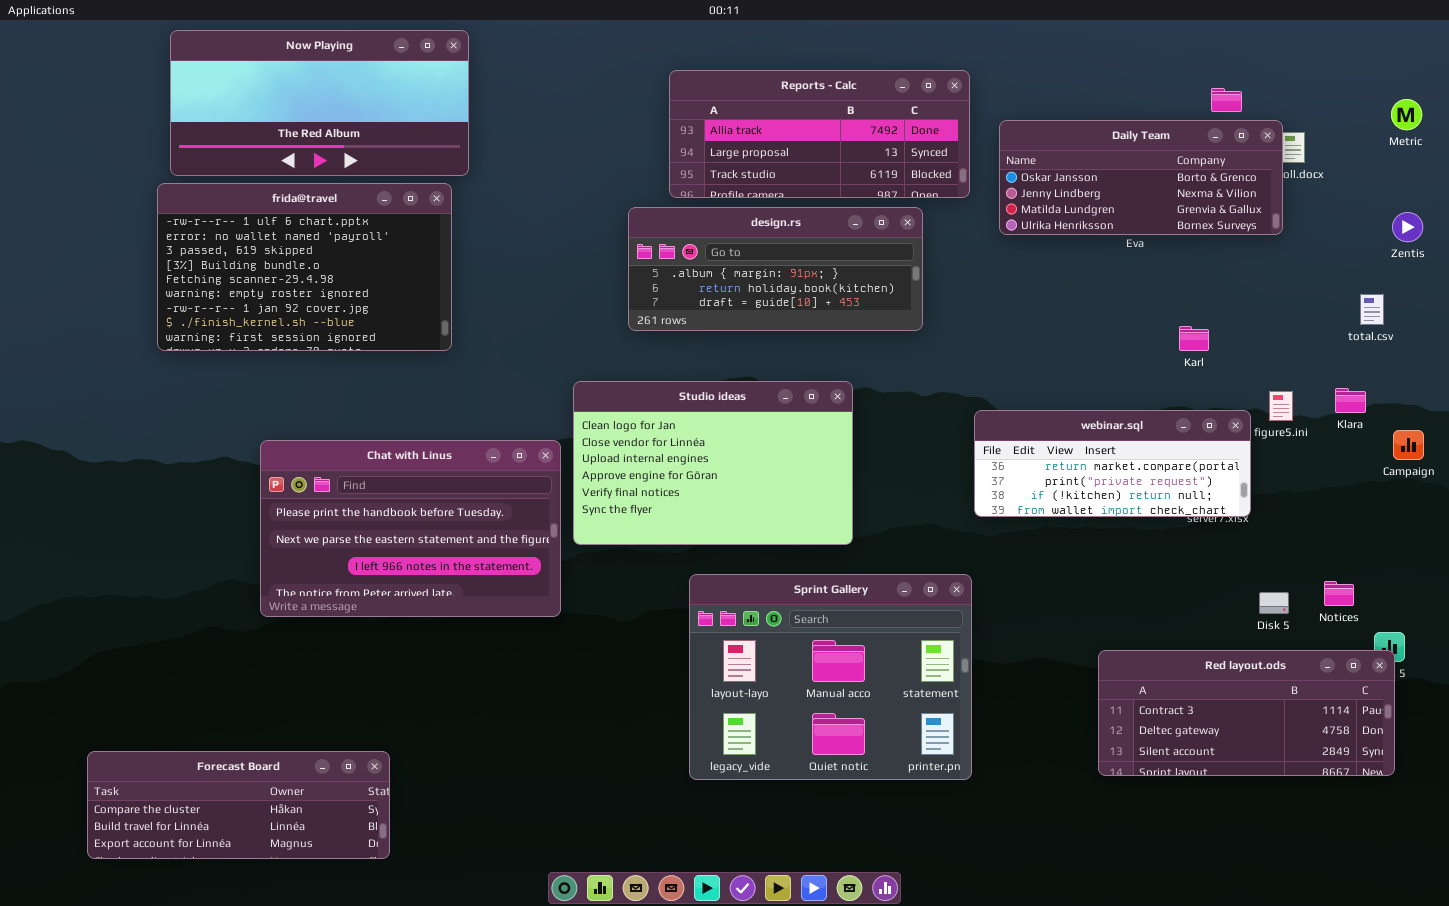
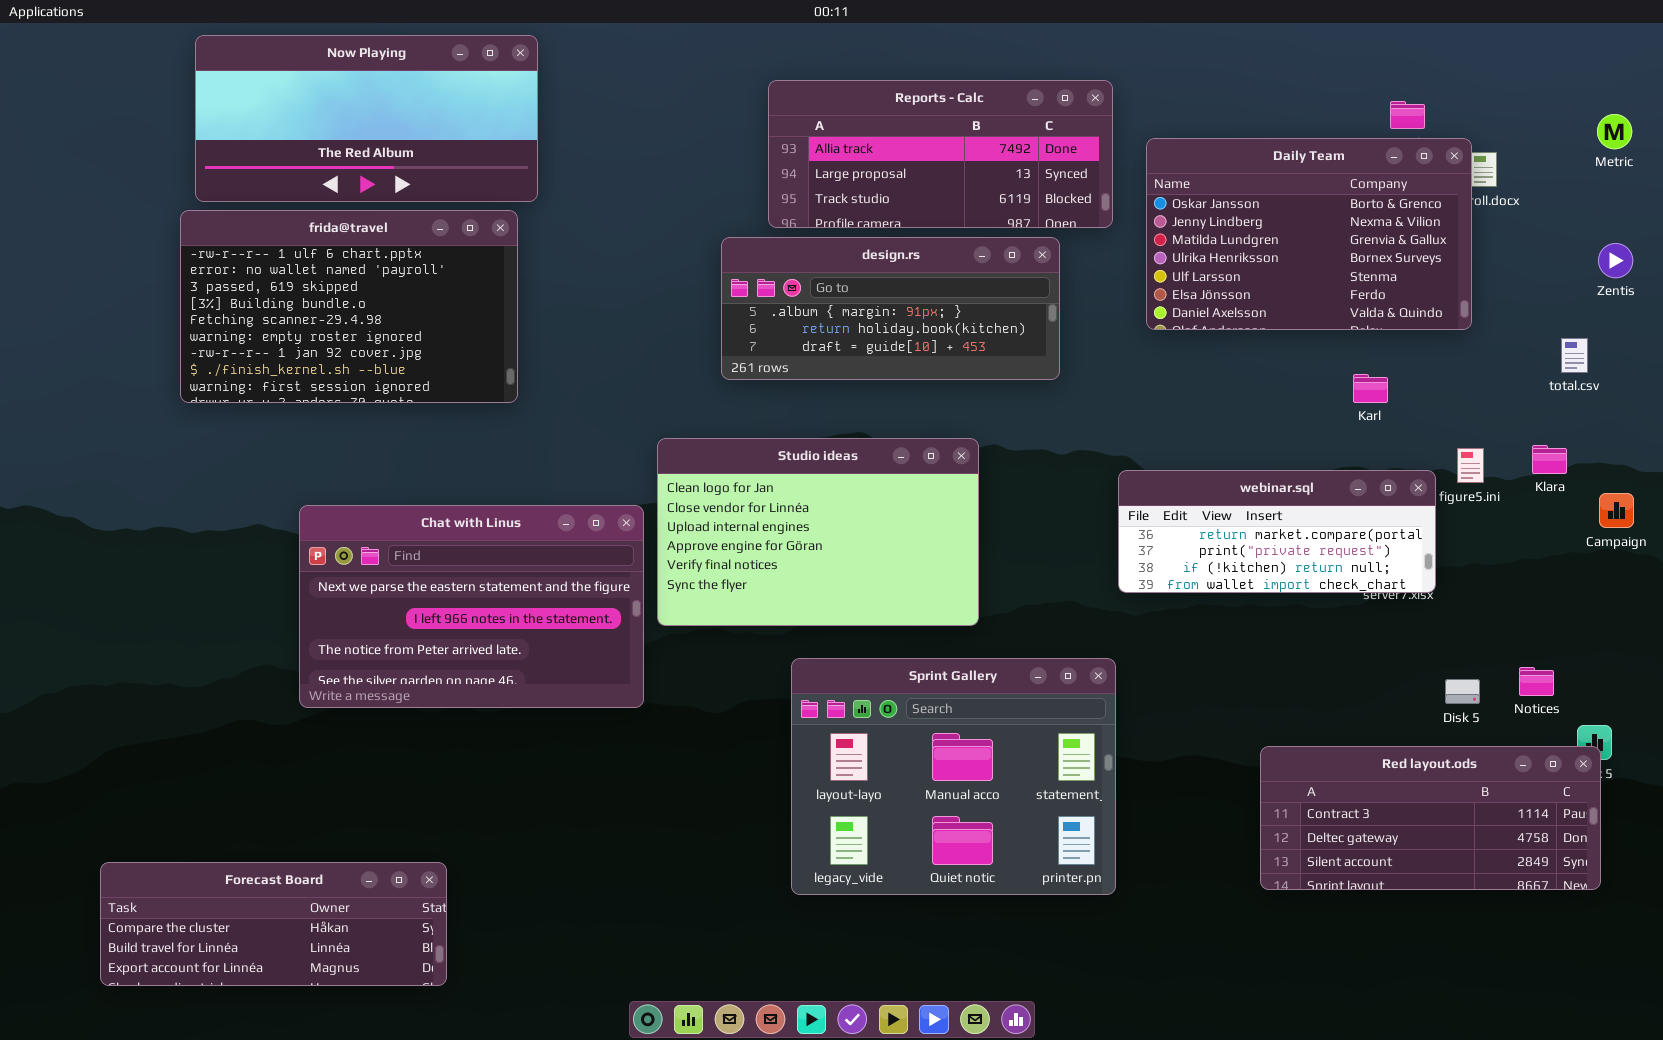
Daily Team: [999,120,1283,235] -> [1146,138,1472,330], resized
Chat with Linus: [260,440,561,617] -> [299,505,644,708], scrolled down 1 row

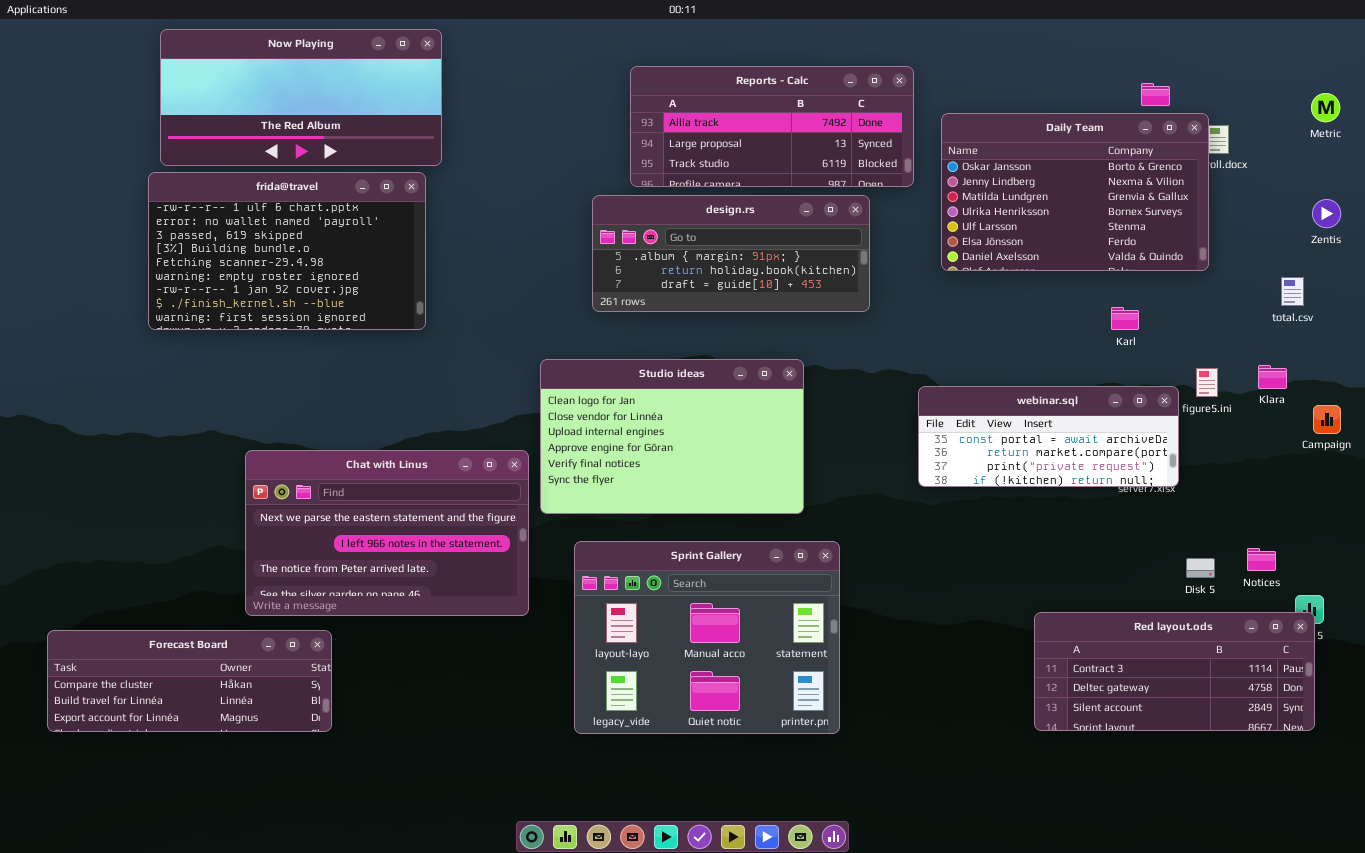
webinar.sql: [1118,470,1436,593] -> [918,386,1179,487], scrolled up 1 row
Chat with Linus: [299,505,644,708] -> [245,450,529,616], moved
Sprint Gallery: [791,658,1116,895] -> [574,541,840,734], moved
Forecast Board: [100,862,447,986] -> [47,630,332,732], moved

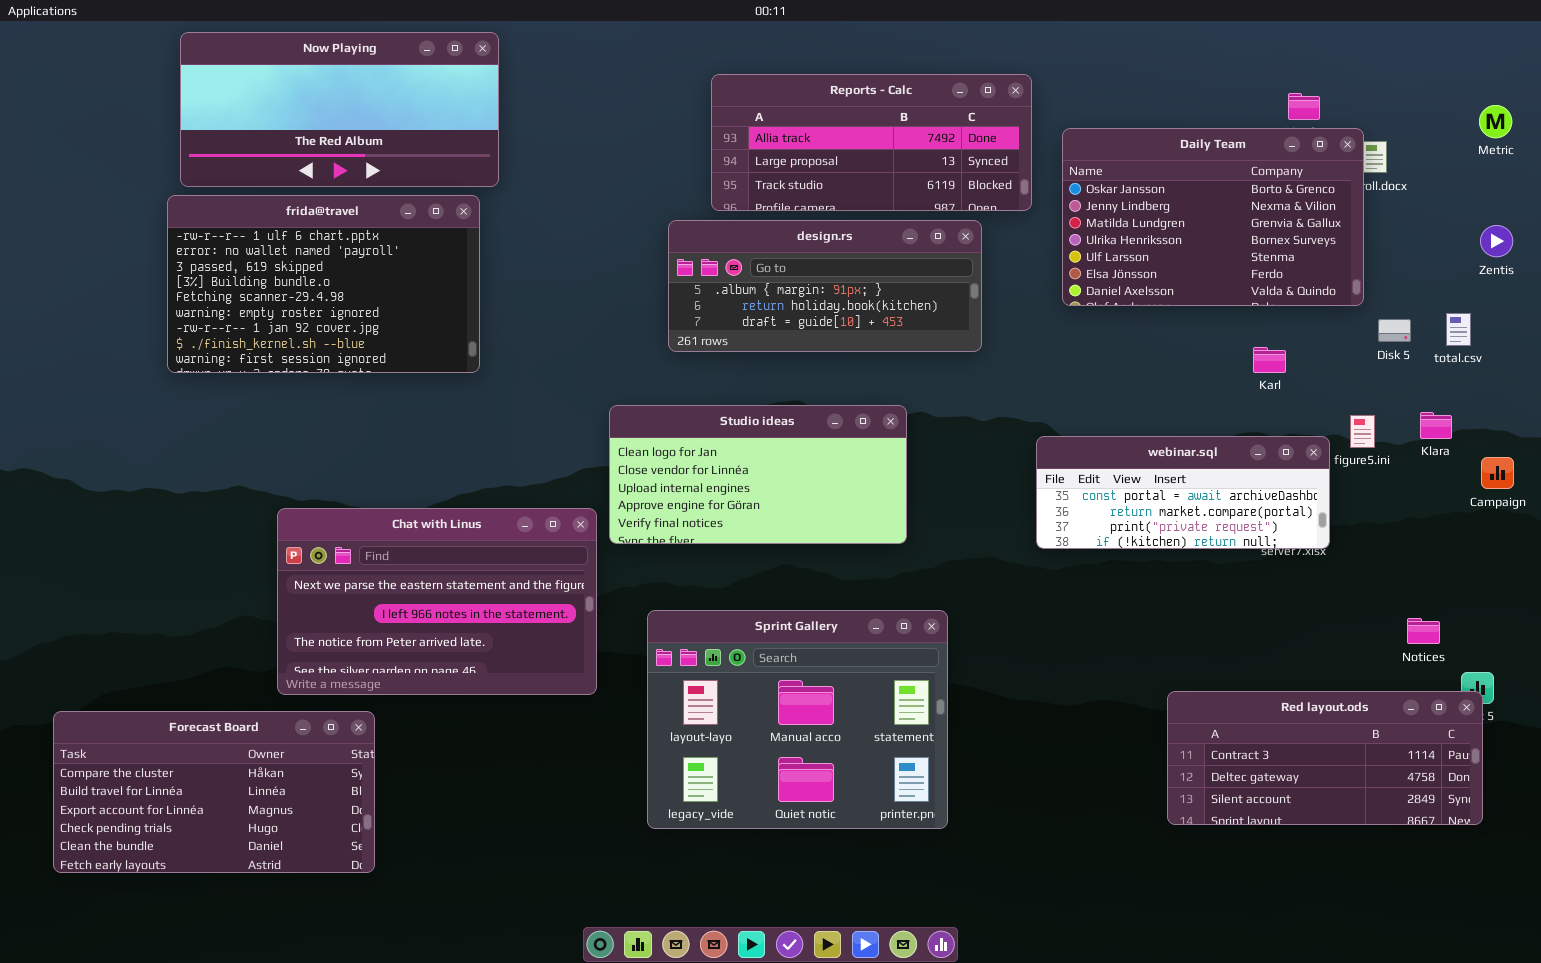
Studio ideas: [540,359,804,514] -> [609,405,907,544], resized
Disk 5: [1186,558,1215,578] -> [1378,319,1411,342], moved
Forecast Board: [47,630,332,732] -> [53,711,375,873], resized

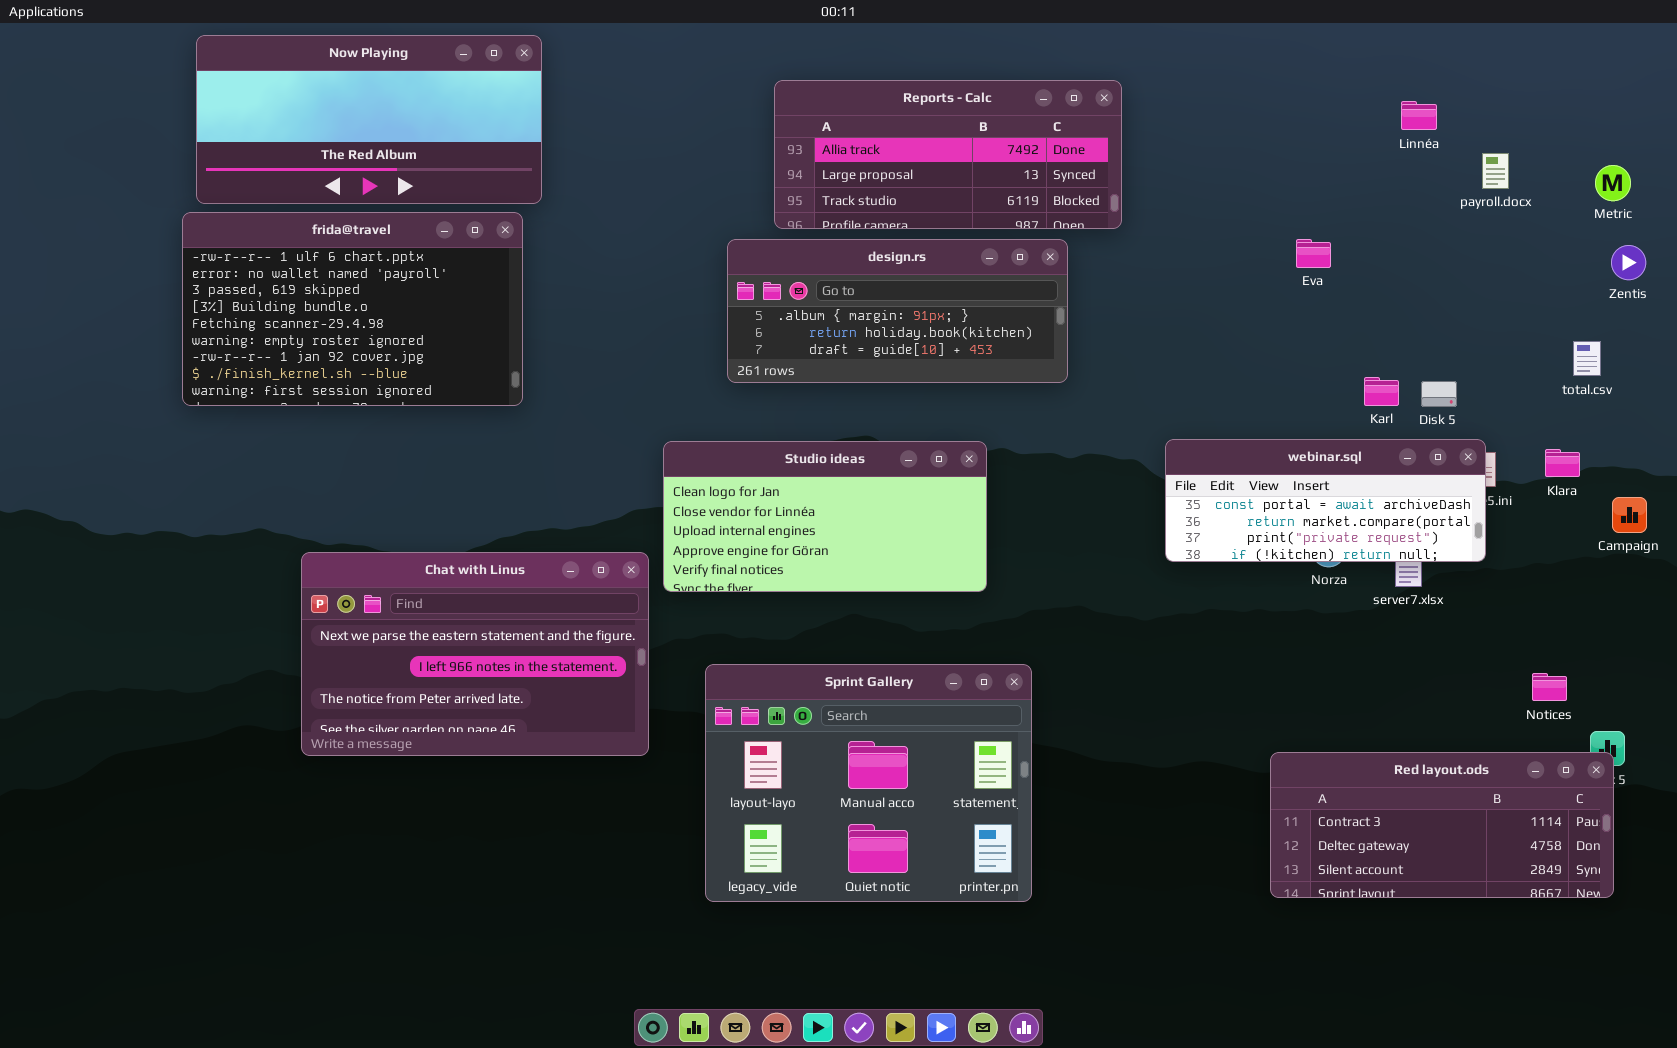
Metric: [1479,105,1512,138] -> [1595,165,1631,201], moved
Daily Team: [1062,128,1364,306] -> none, closed
Disk 5: [1378,319,1411,342] -> [1421,381,1457,407], moved
webinar.sql: [1036,436,1330,549] -> [1165,439,1486,562], moved
Forecast Board: [53,711,375,873] -> none, closed

